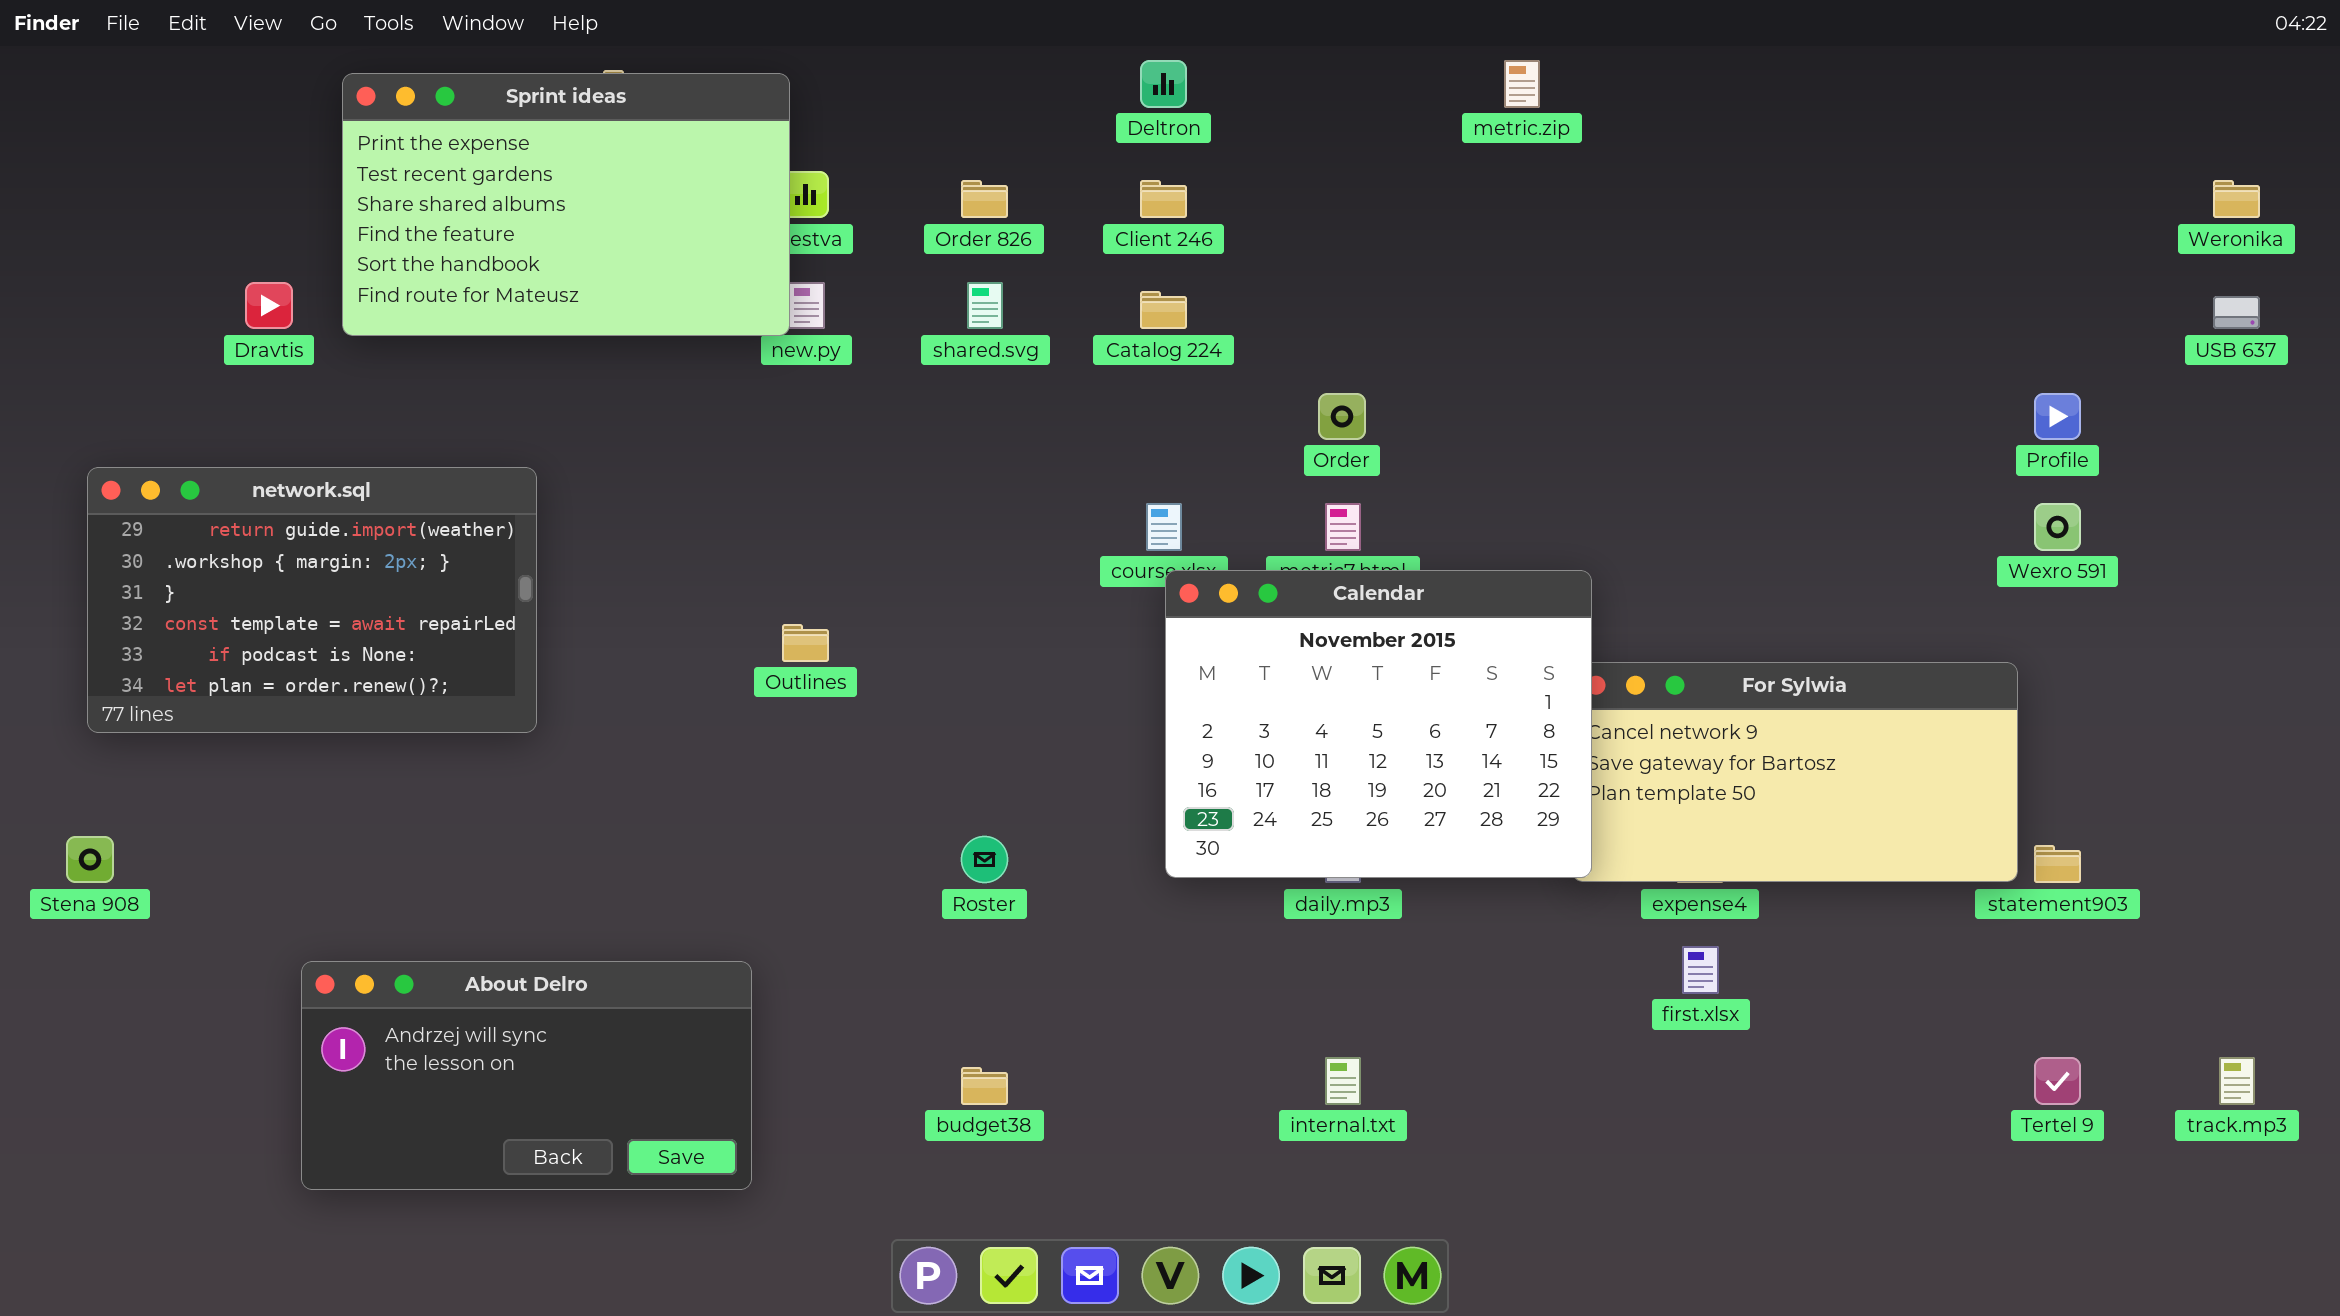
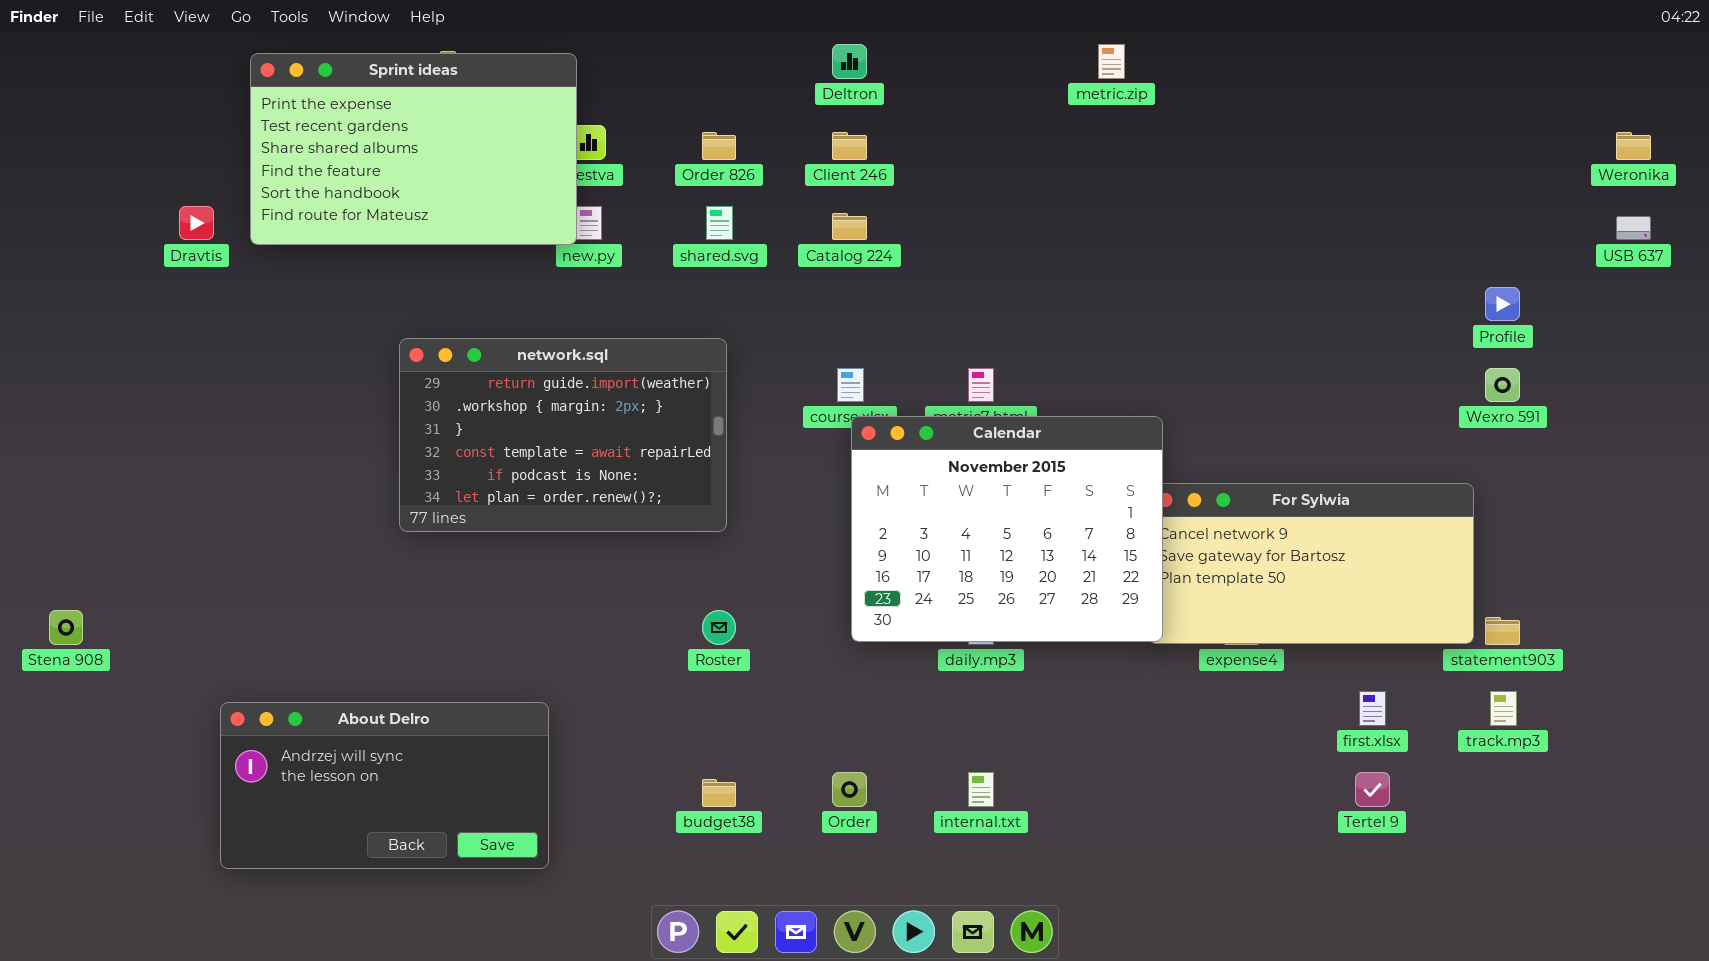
Order: [1318,393,1366,440] -> [832,772,867,807], moved
network.sql: [87,467,537,733] -> [399,338,727,532], moved
first.xlsx: [1682,946,1719,994] -> [1359,691,1386,726], moved
Tertel 9: [2034,1057,2081,1105] -> [1355,772,1390,807], moved
track.mp3: [2219,1057,2255,1105] -> [1490,691,1517,726], moved

